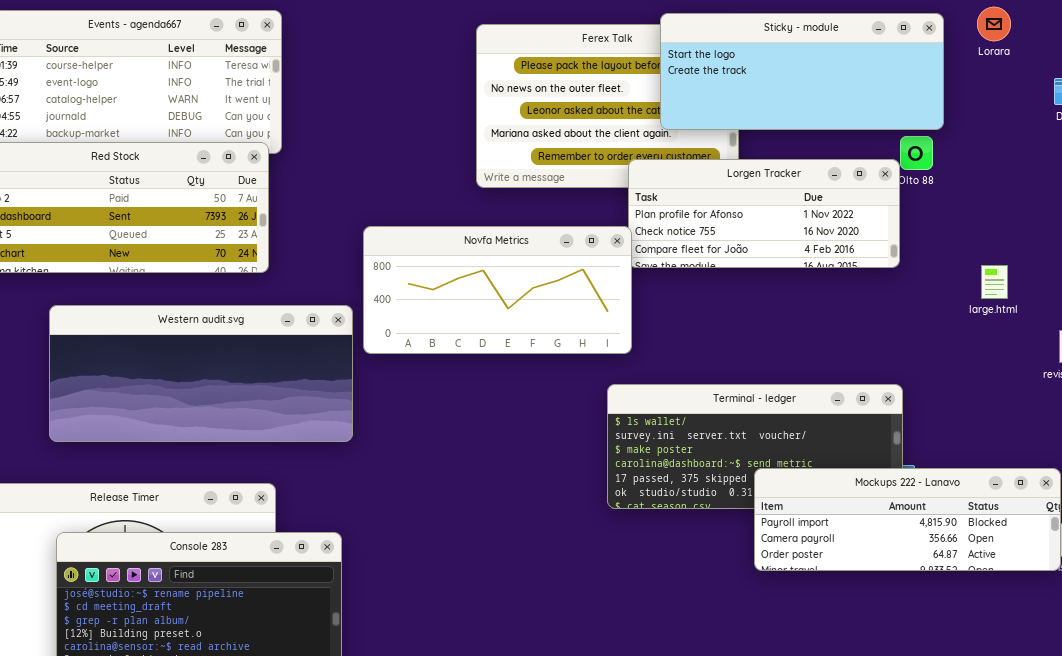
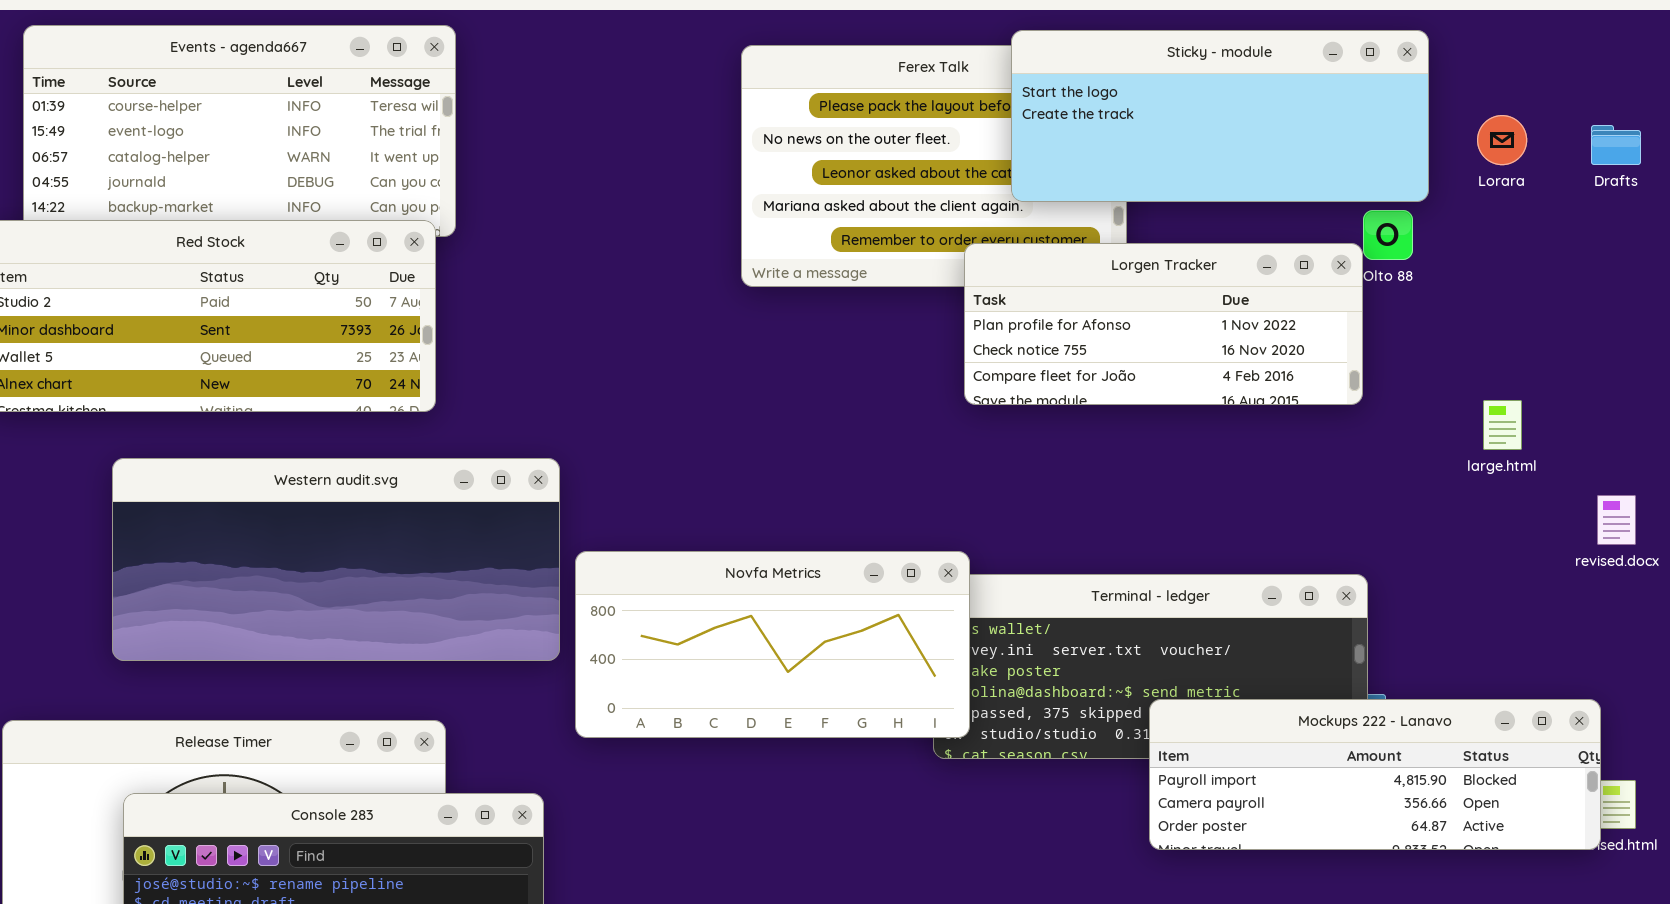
Lorara: [977,7,1011,41] -> [1477,115,1527,165], moved
Novfa Metrics: [363,226,632,354] -> [575,551,970,738], moved

